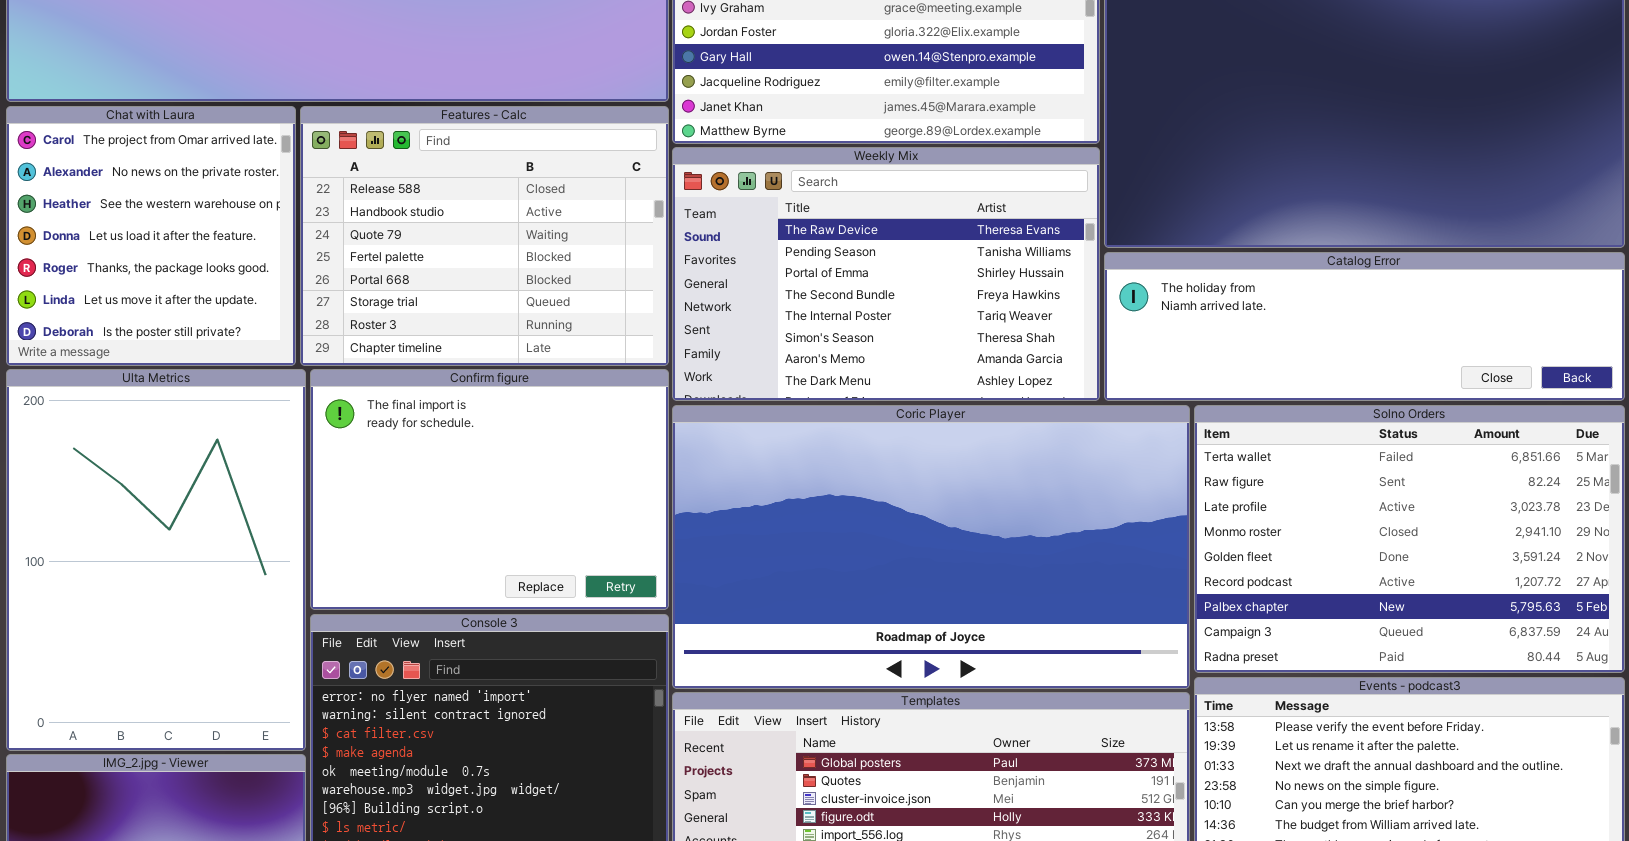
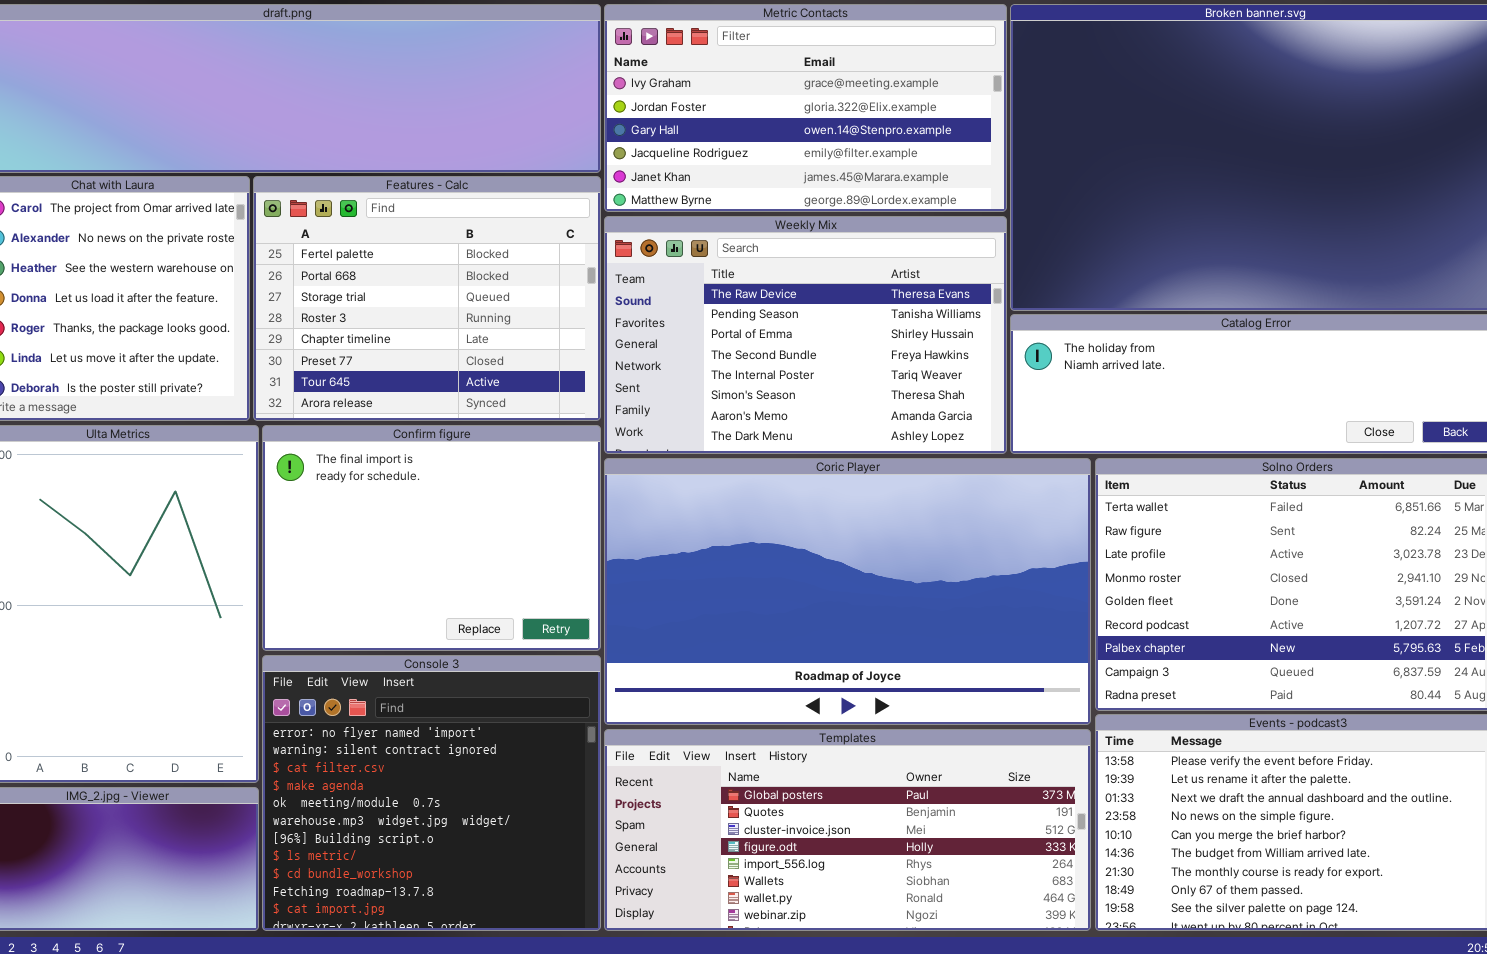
Features - Calc: [300,106,669,366] -> [253,176,601,421], scrolled down 3 rows

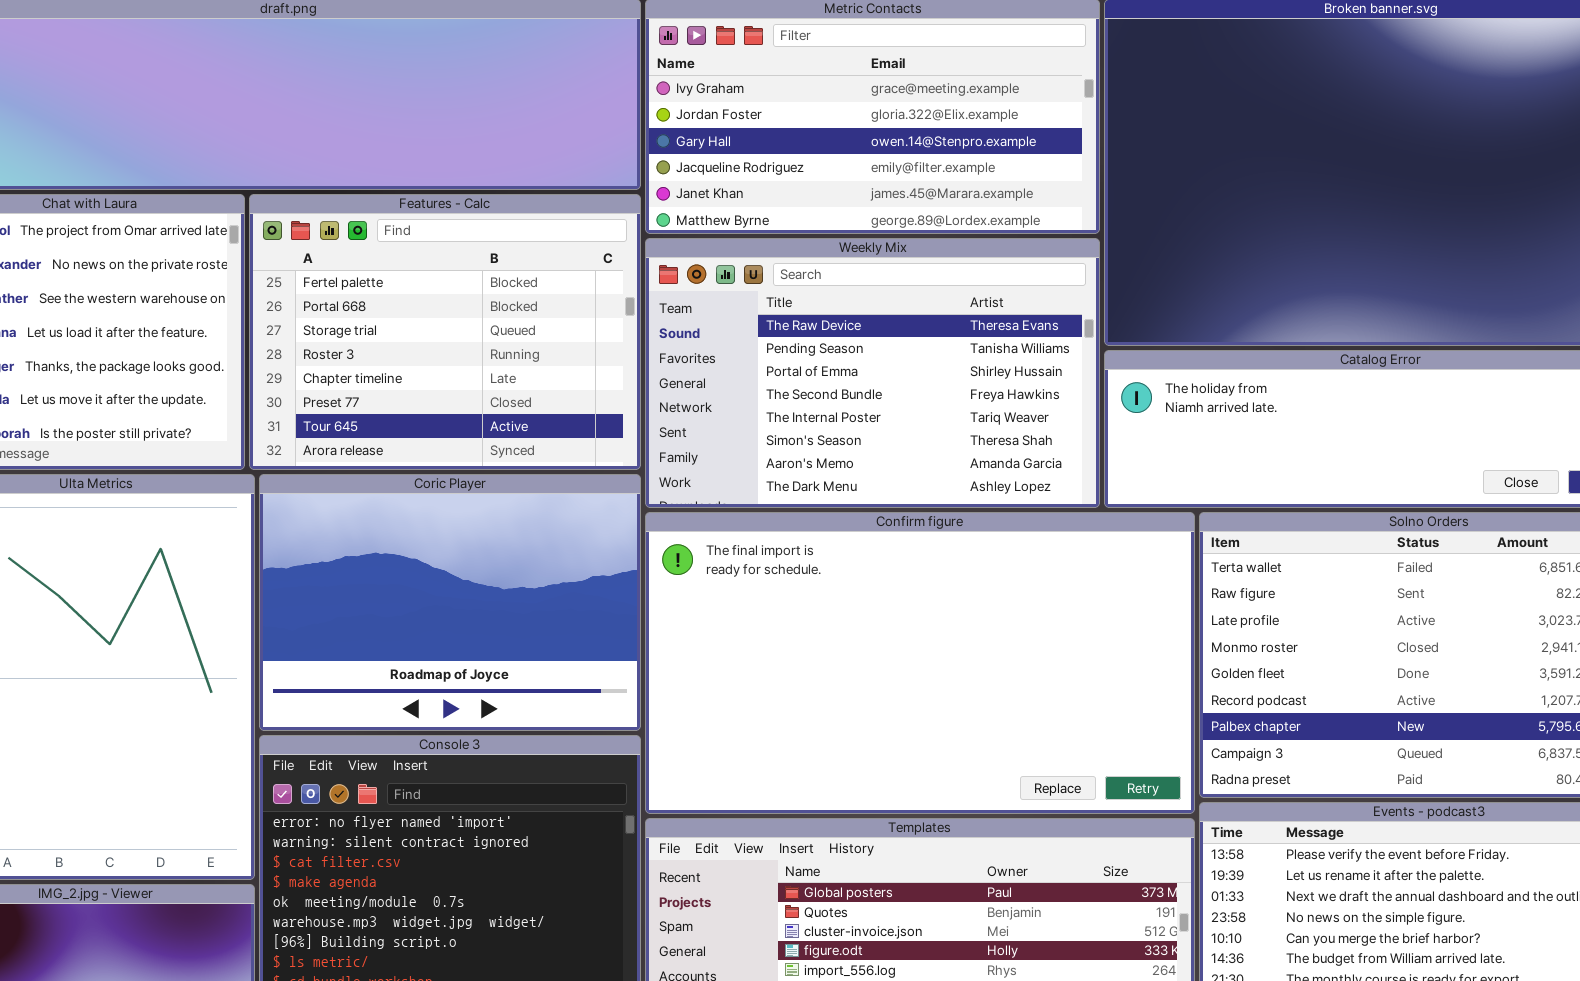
Confirm figure: [262,425,601,651] -> [645,512,1195,814], moved, resized
Coric Player: [604,458,1091,725] -> [259,474,641,731], moved, resized

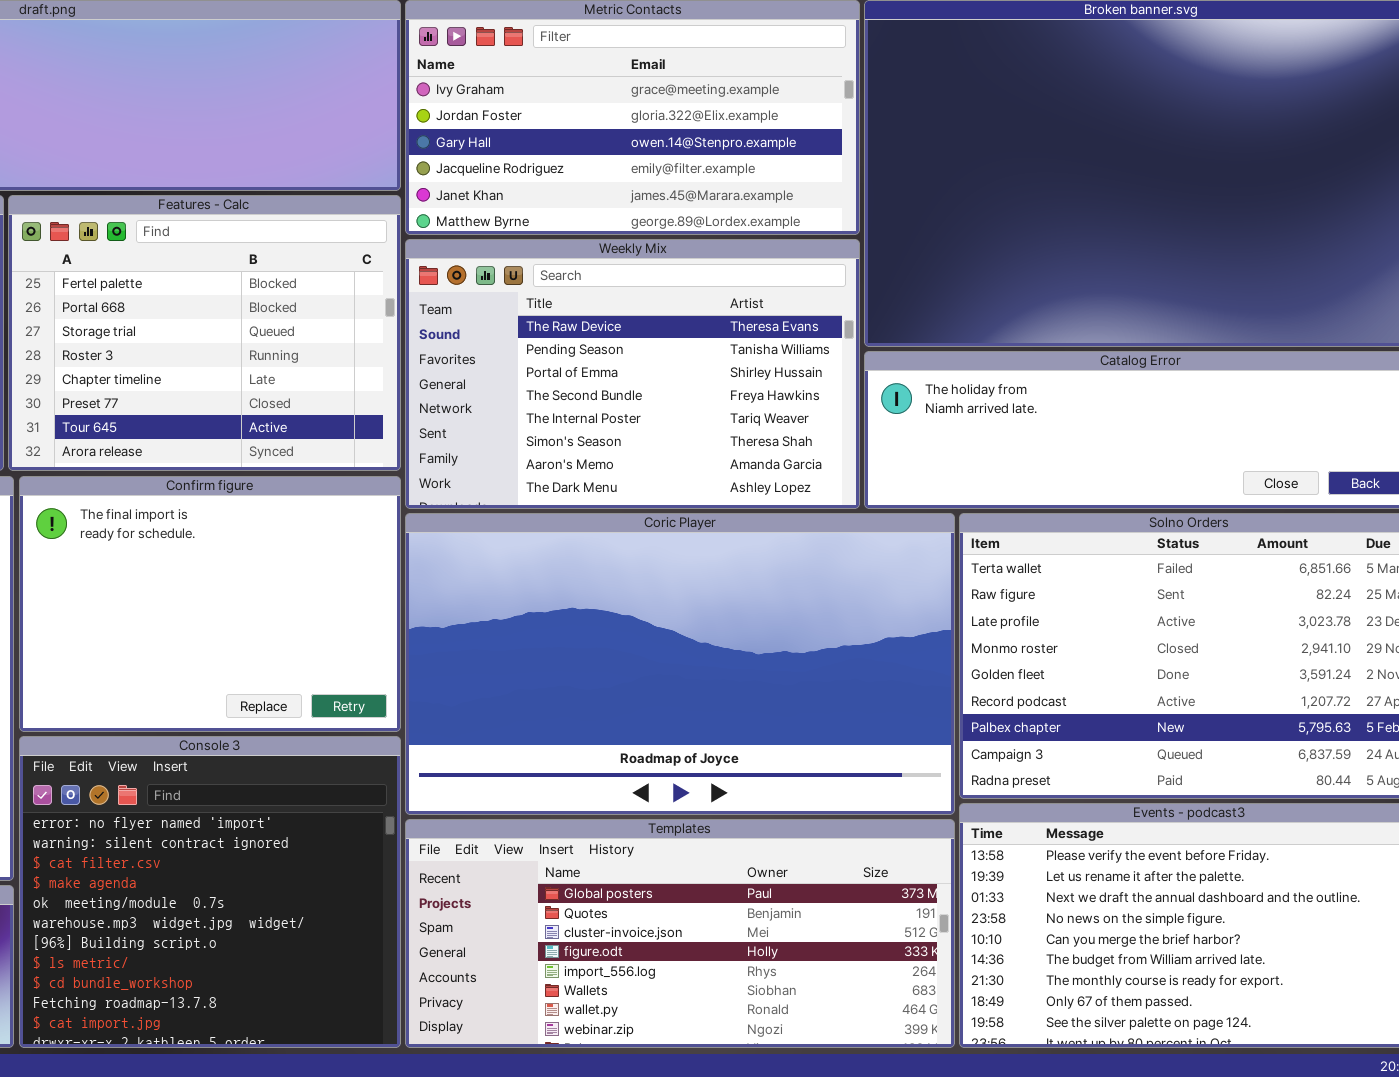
Coric Player: [259,474,641,731] -> [405,513,955,815], moved, resized
Confirm figure: [645,512,1195,814] -> [19,476,401,732], moved, resized

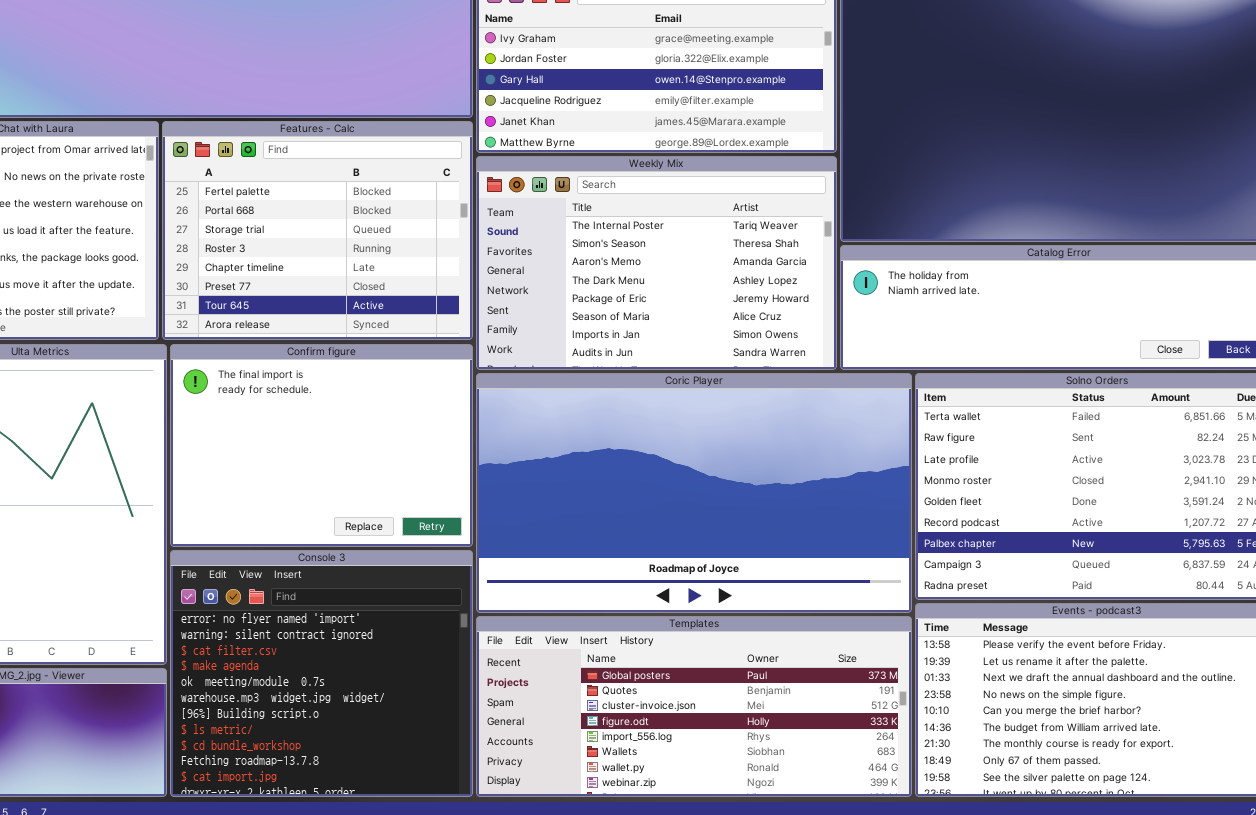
Weekly Mix: [405,239,860,509] -> [476,156,837,370], scrolled down 4 rows

